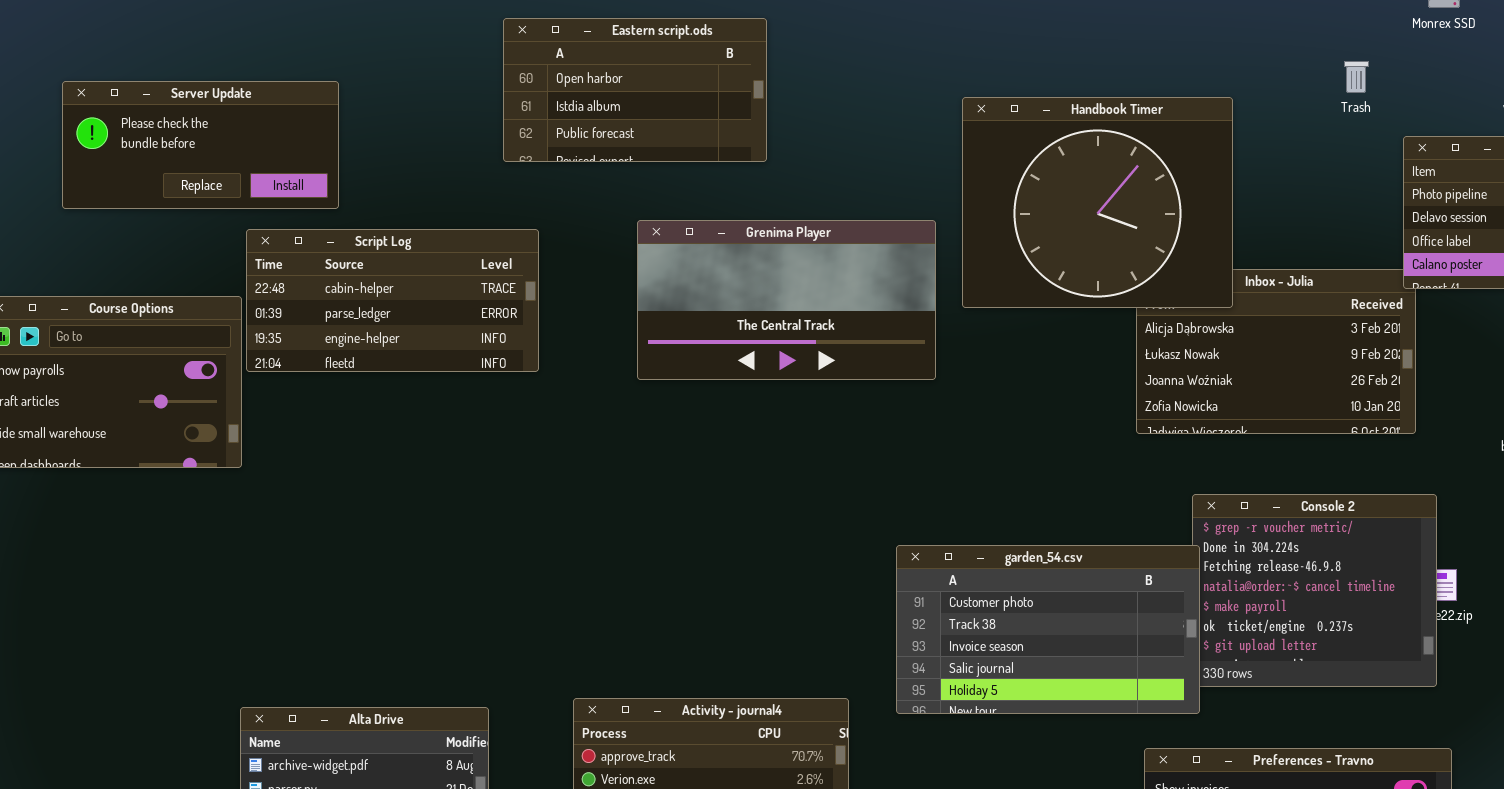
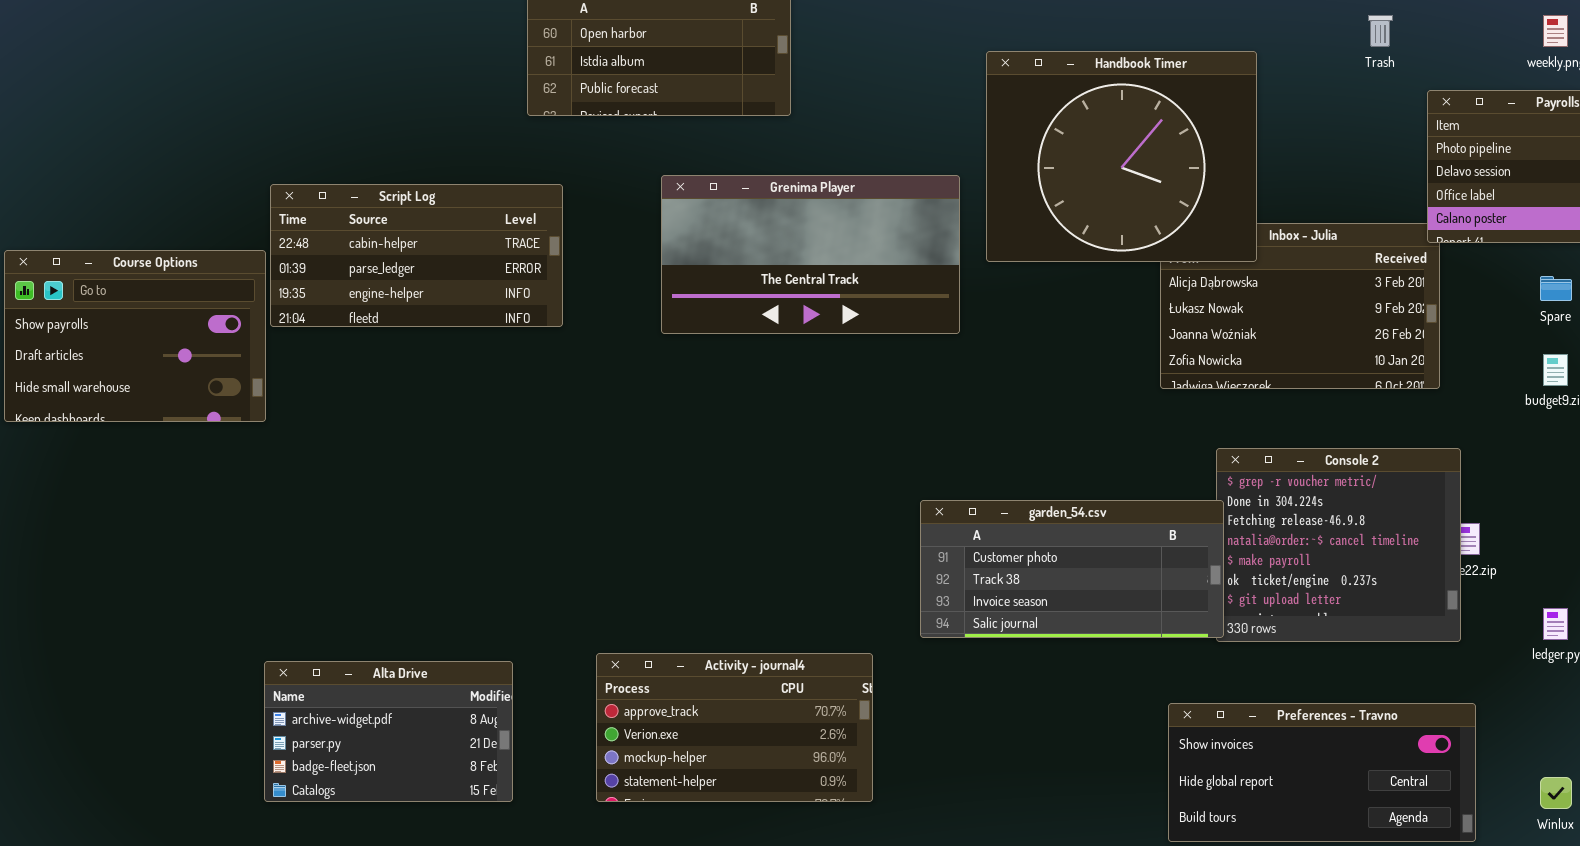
Server Update: [62,81,339,209] -> none, closed
garden_54.csv: [896,545,1200,714] -> [920,500,1224,638], resized

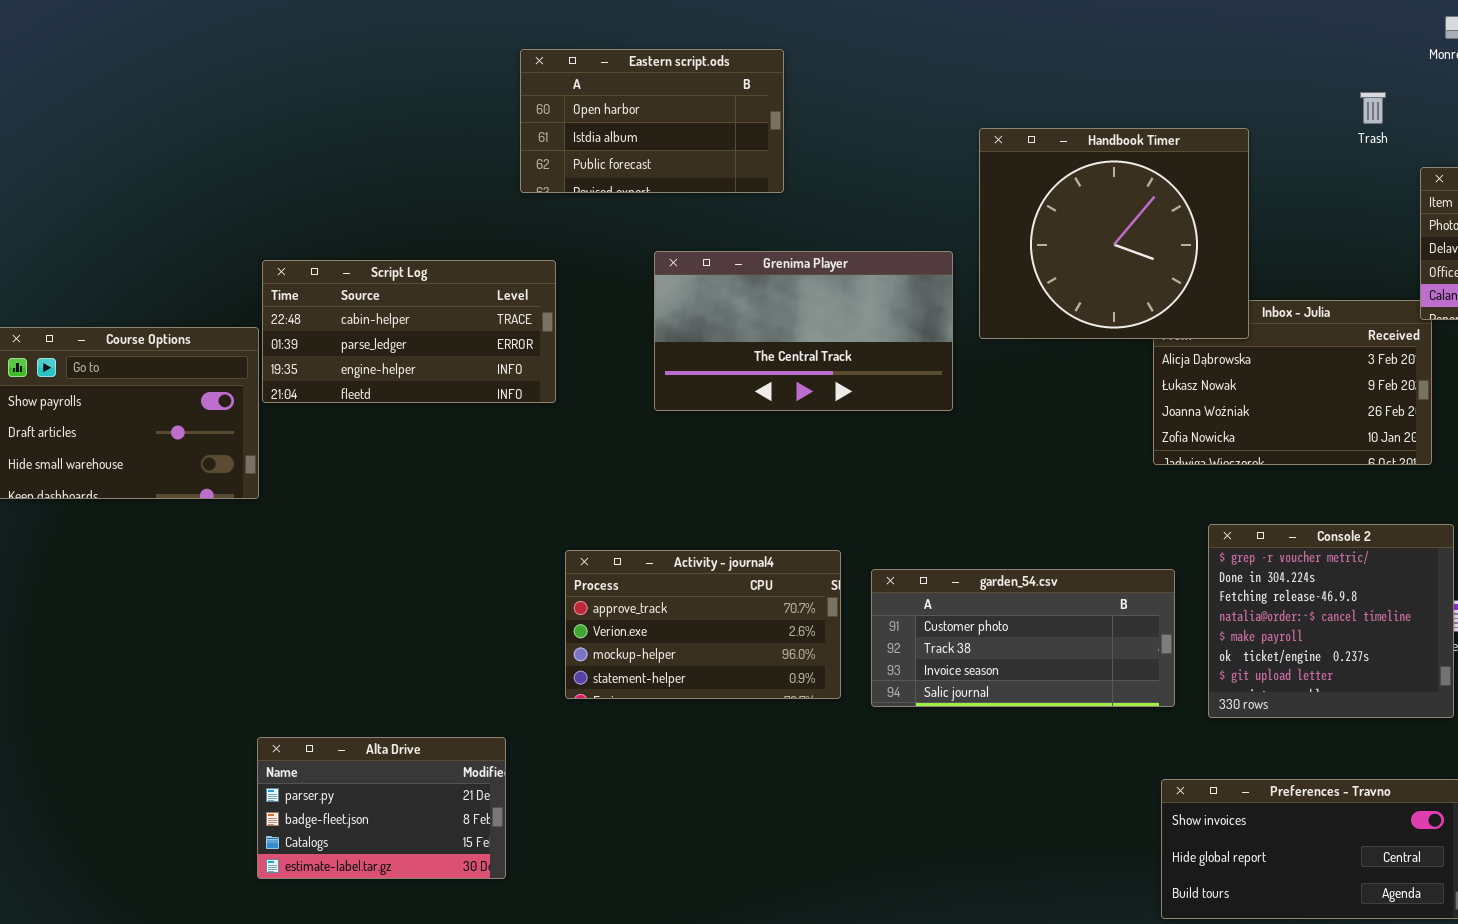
garden_54.csv: [920,500,1224,638] -> [871,569,1175,707], moved
Activity - journal4: [596,653,873,802] -> [565,550,841,699], moved
Alta Drive: [264,661,513,802] -> [257,737,506,879], scrolled down 1 row

